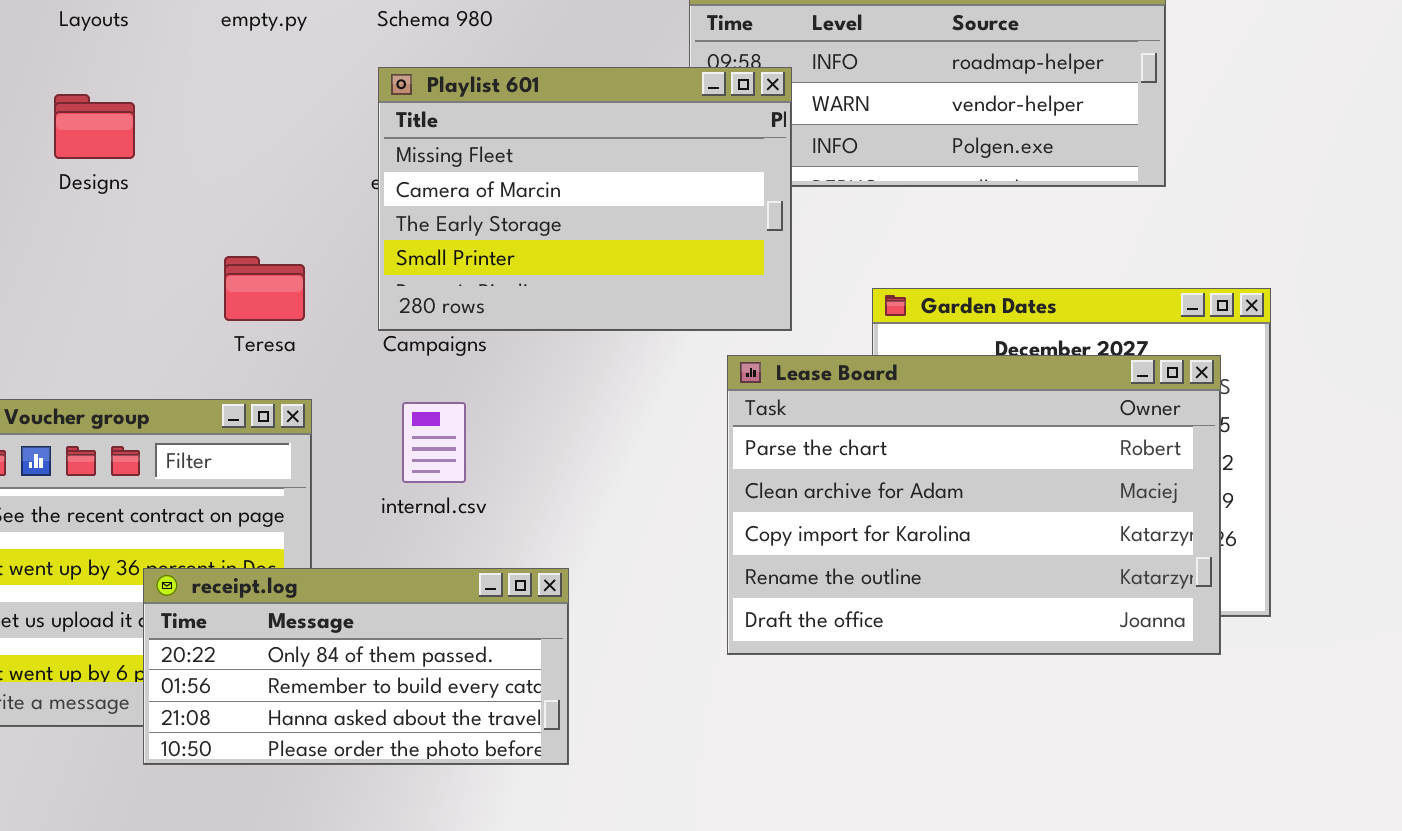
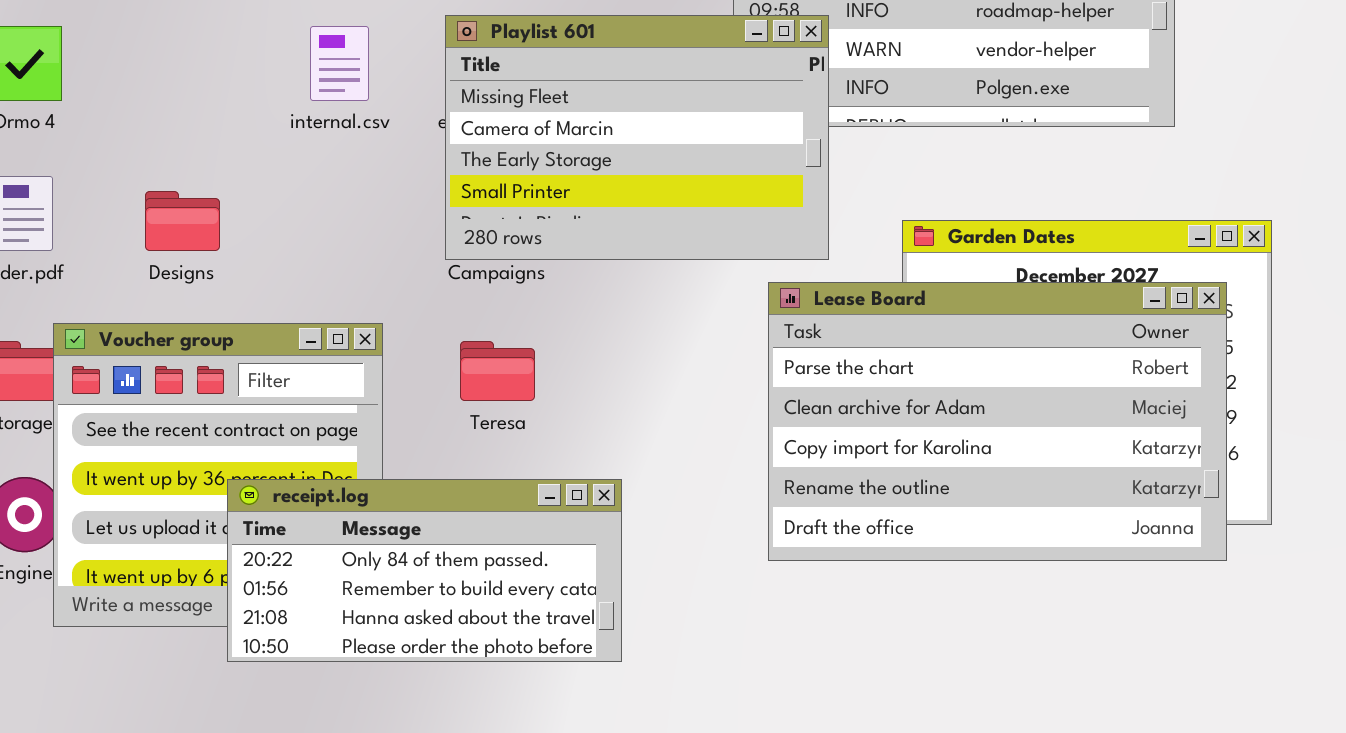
Designs: [54,94,135,159] -> [145,191,220,251], moved
Teresa: [224,256,305,321] -> [460,341,535,401], moved
internal.csv: [402,402,466,483] -> [310,26,369,101], moved

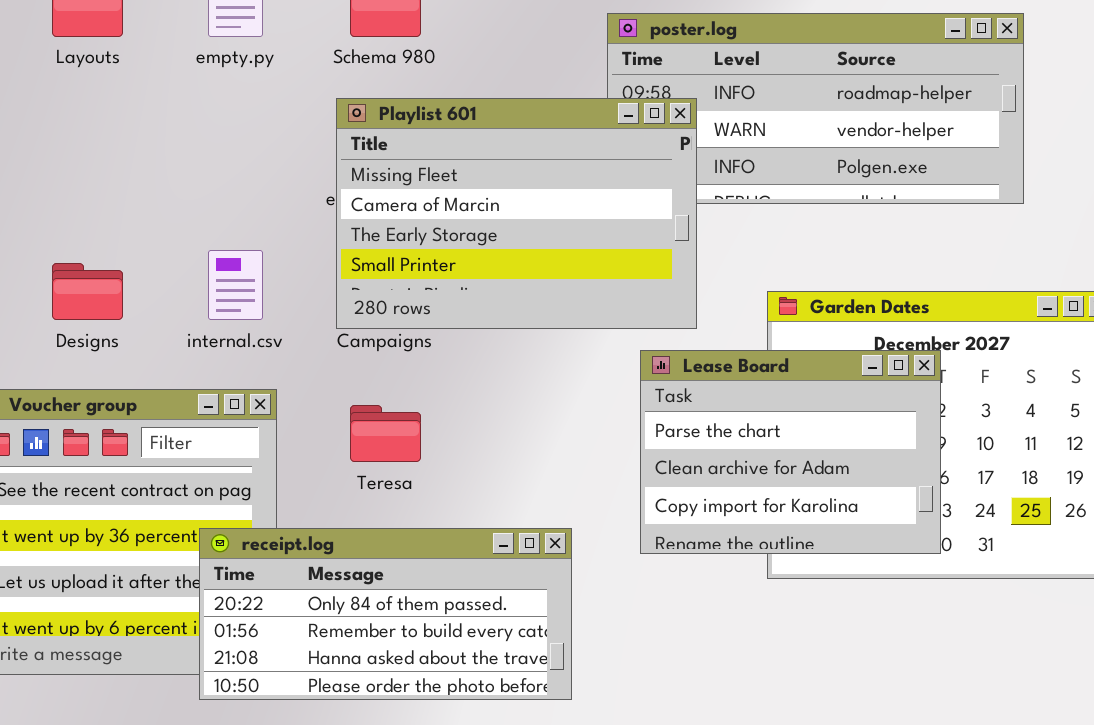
internal.csv: [310,26,369,101] -> [208,250,263,320], moved
Lease Board: [768,282,1227,561] -> [640,350,941,554], resized
receipt.log: [227,479,622,662] -> [199,528,572,700], moved

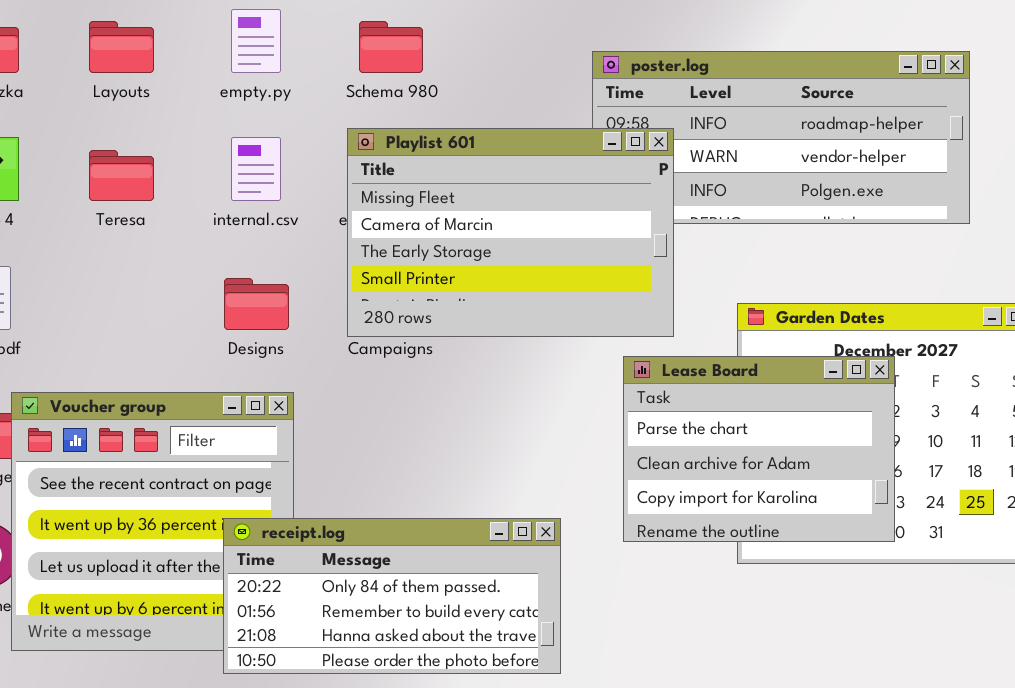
internal.csv: [208,250,263,320] -> [231,137,281,201], moved
Designs: [52,263,123,320] -> [224,278,289,330], moved
Teresa: [350,405,421,462] -> [89,150,154,201], moved

